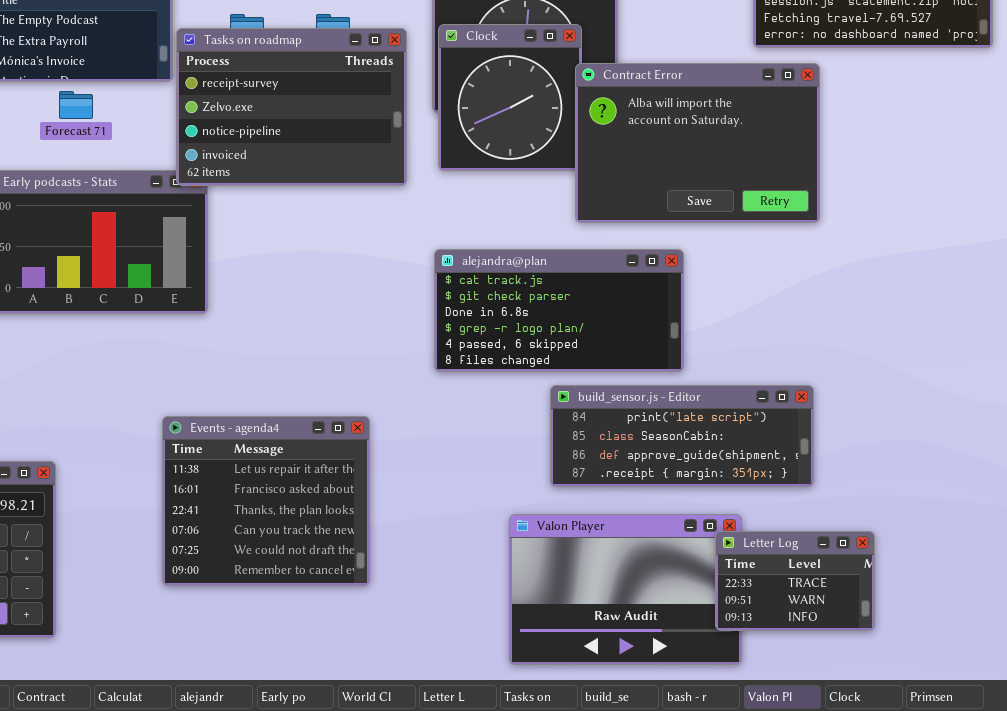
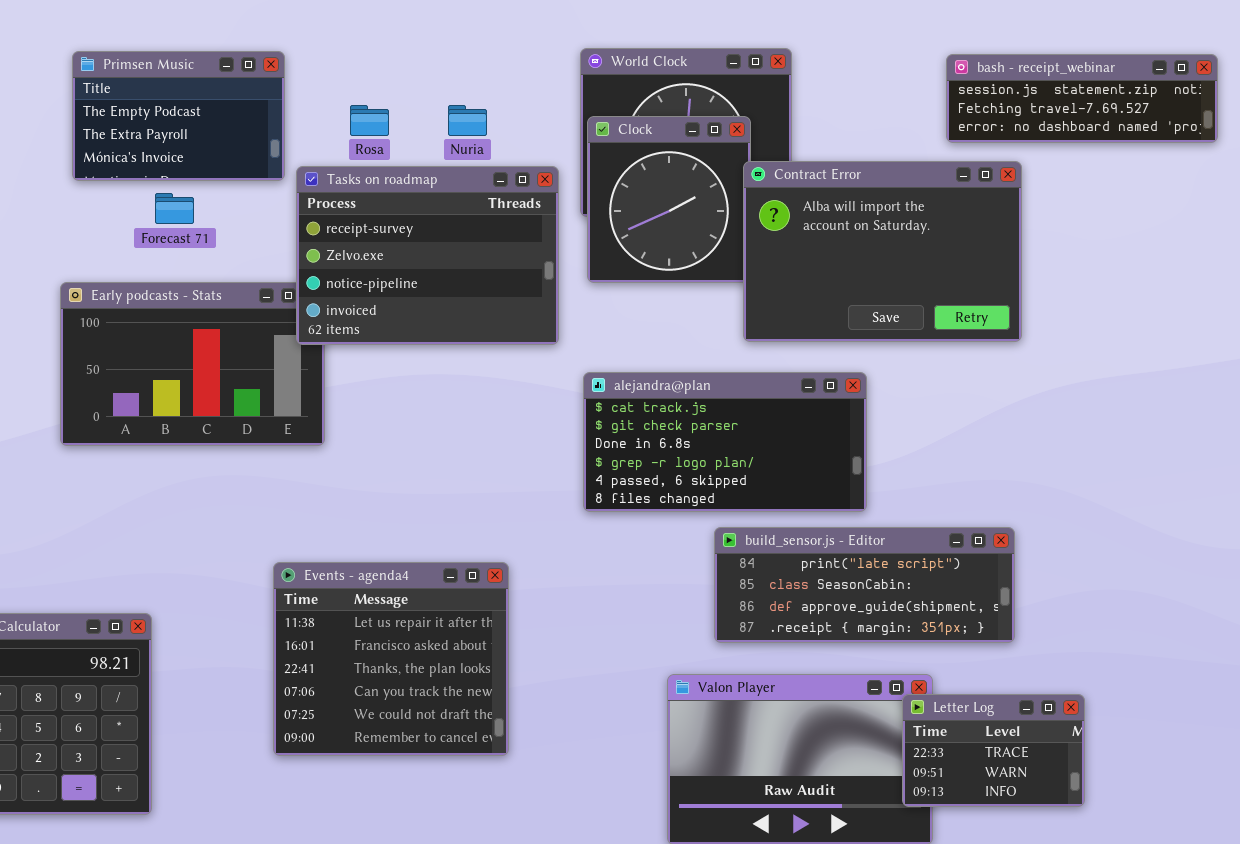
Tasks on roadmap: [176,28,407,186] -> [296,166,559,345], moved

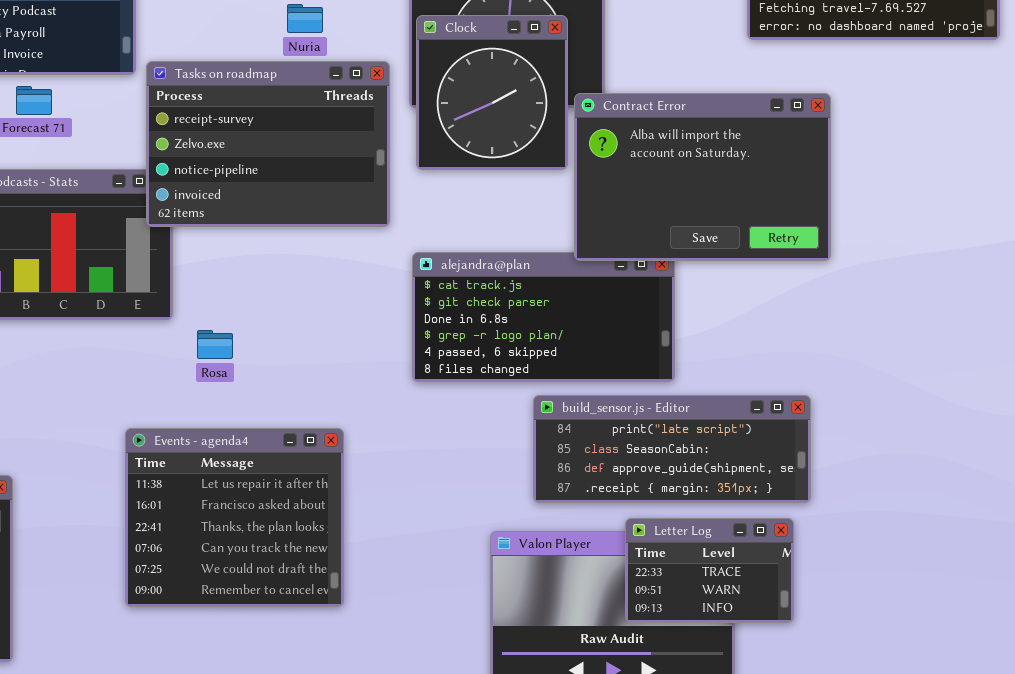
Rosa: [350,105,389,136] -> [197,330,233,359], moved
Contract Error: [743,161,1022,342] -> [574,93,831,261], moved
Letter Log: [902,694,1085,807] -> [625,518,794,623], moved

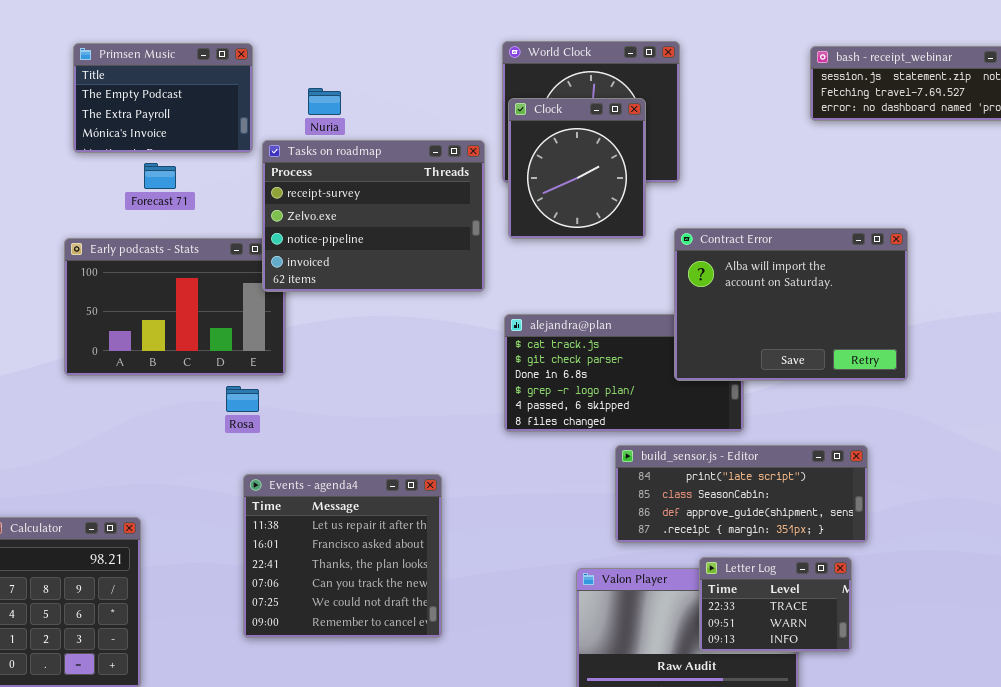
Nuria: [287,4,323,33] -> [308,88,341,115], moved
Contract Error: [574,93,831,261] -> [674,228,908,381], moved
Rosa: [197,330,233,359] -> [226,386,259,412], moved

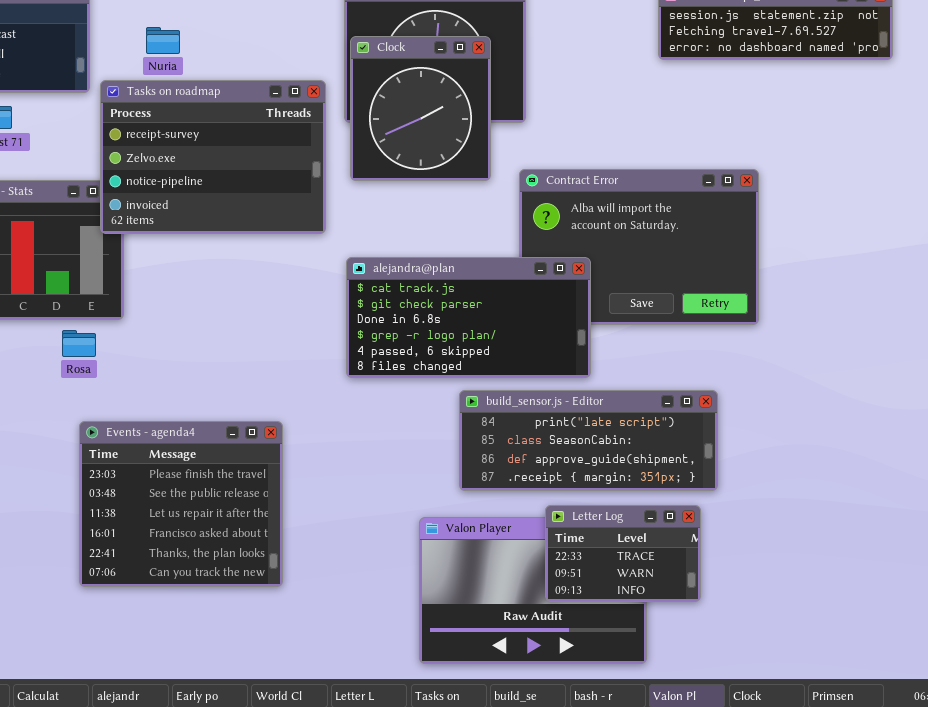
alejandra@plan: [504,314,744,432] -> [346,257,591,378], raised
Events - agenda4: [243,474,442,638] -> [79,421,283,587], scrolled up 2 rows

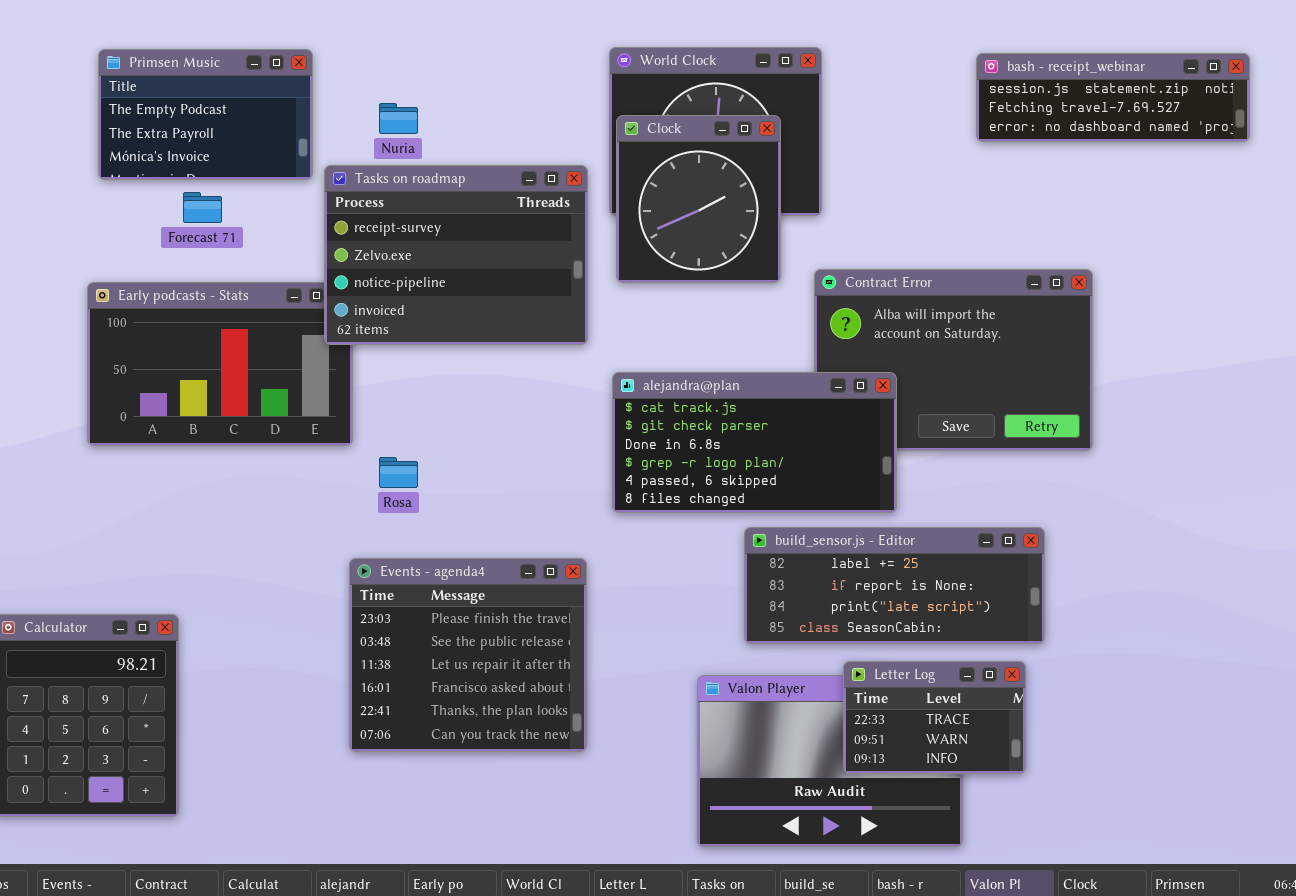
Rosa: [62,330,96,357] -> [379,457,418,488], moved
build_sensor.js - Editor: [459,390,718,491] -> [744,527,1045,644], scrolled up 2 rows
Events - agenda4: [79,421,283,587] -> [349,558,587,752], moved

